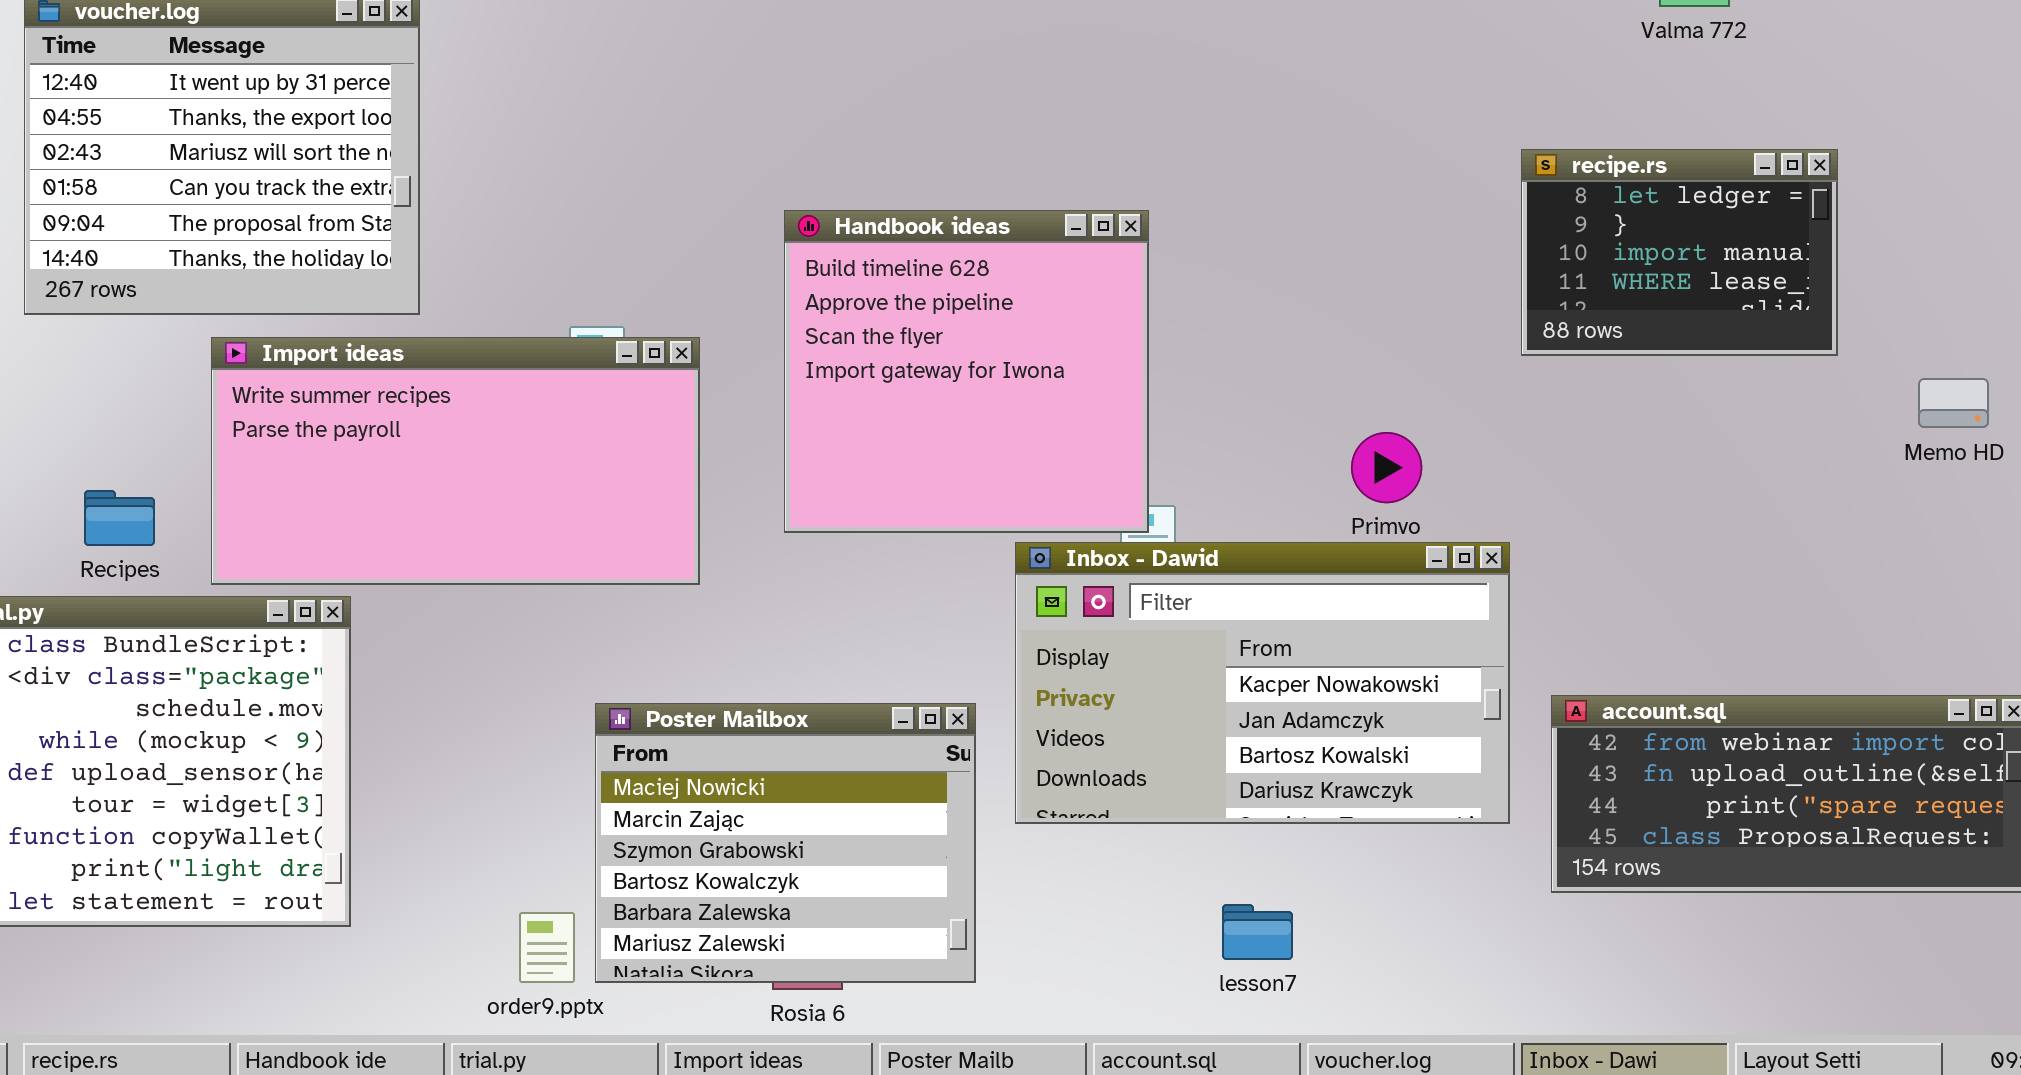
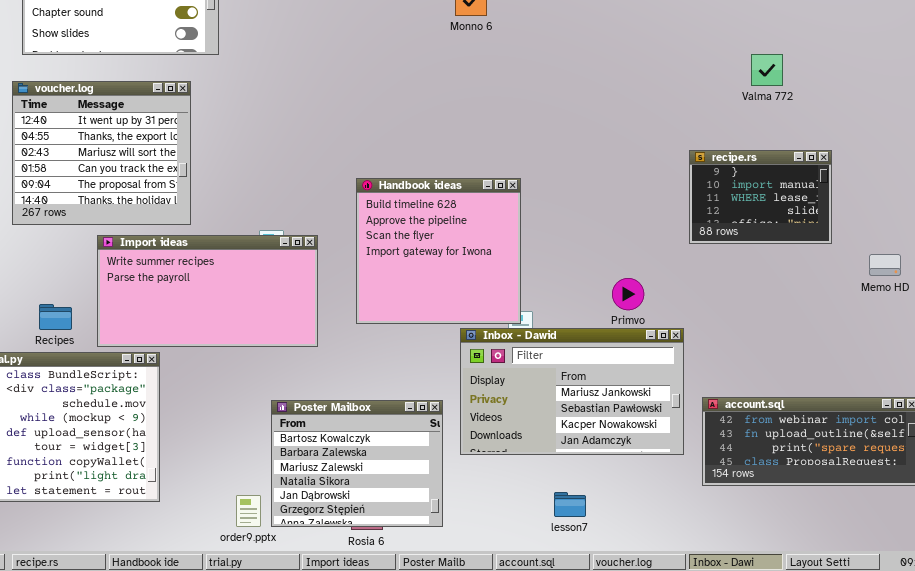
recipe.rs: [1521,149,1838,356] -> [689,150,832,244], scrolled down 1 row
Inbox - Dawid: [1015,542,1510,824] -> [460,328,684,455], scrolled up 2 rows
Poster Mailbox: [595,703,976,983] -> [271,400,443,527], scrolled down 3 rows

